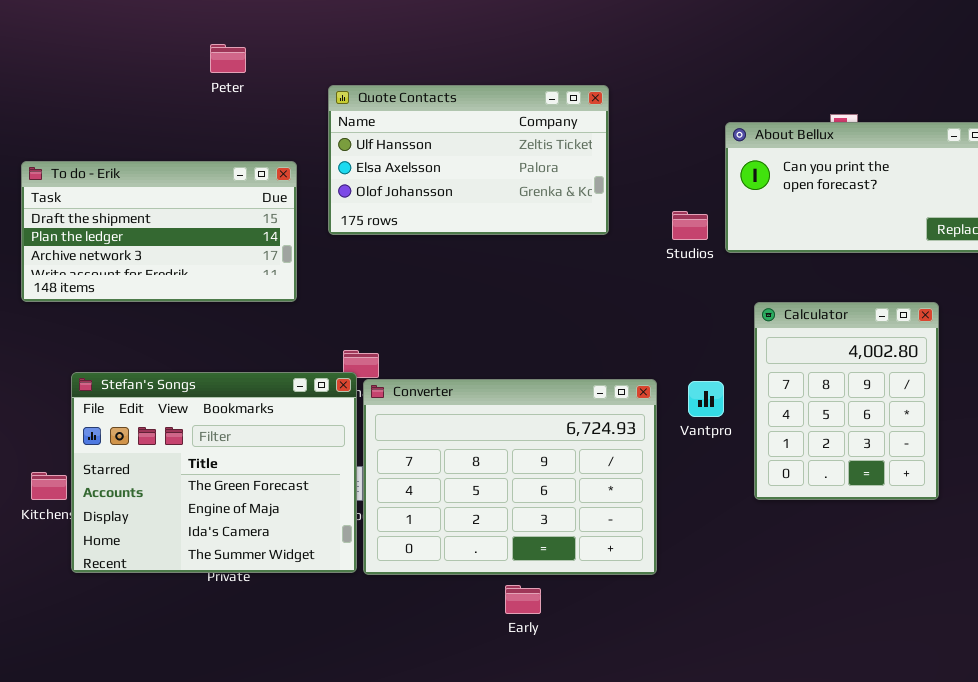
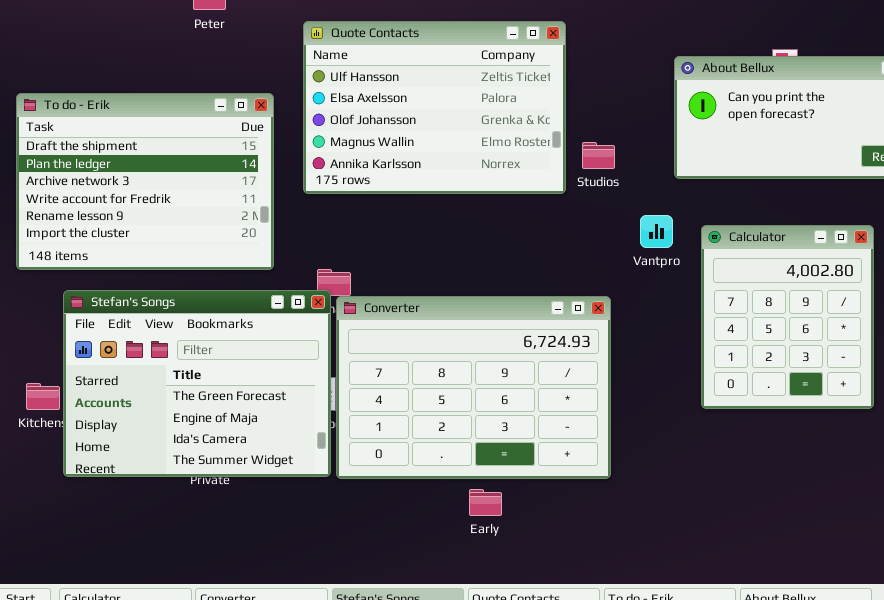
Quote Contacts: [328,85,609,235] -> [303,21,566,194], resized
To do - Erik: [21,161,297,302] -> [16,93,274,270], resized
Studios: [672,211,708,240] -> [582,142,615,169], moved
Vantpro: [688,381,724,417] -> [640,215,673,248], moved

